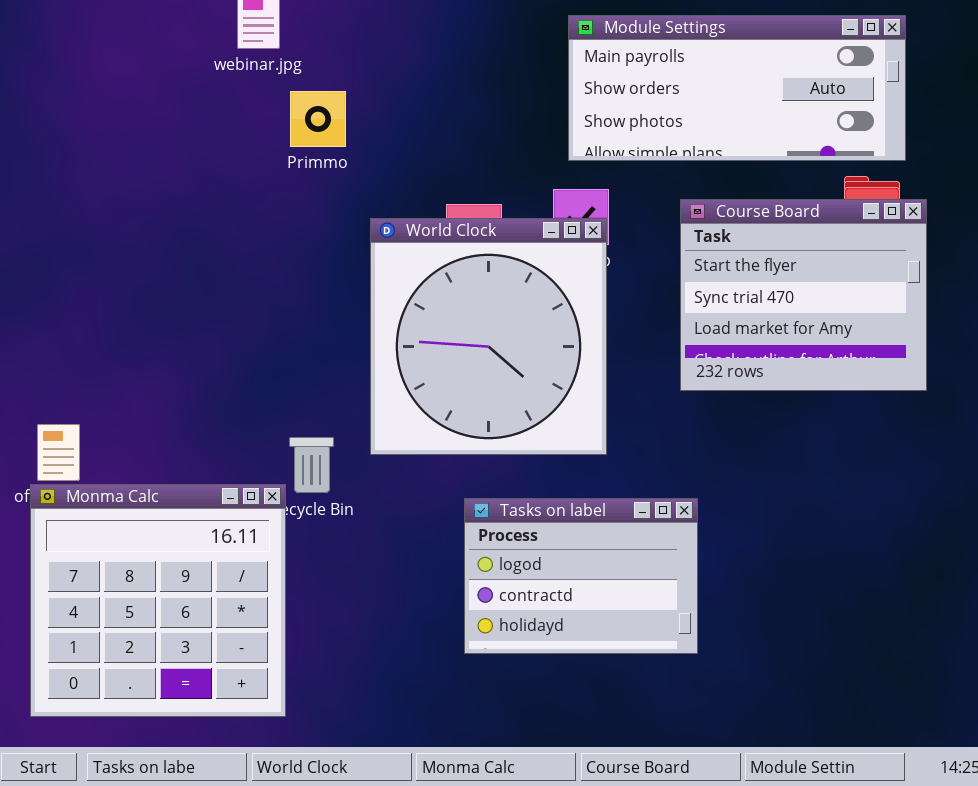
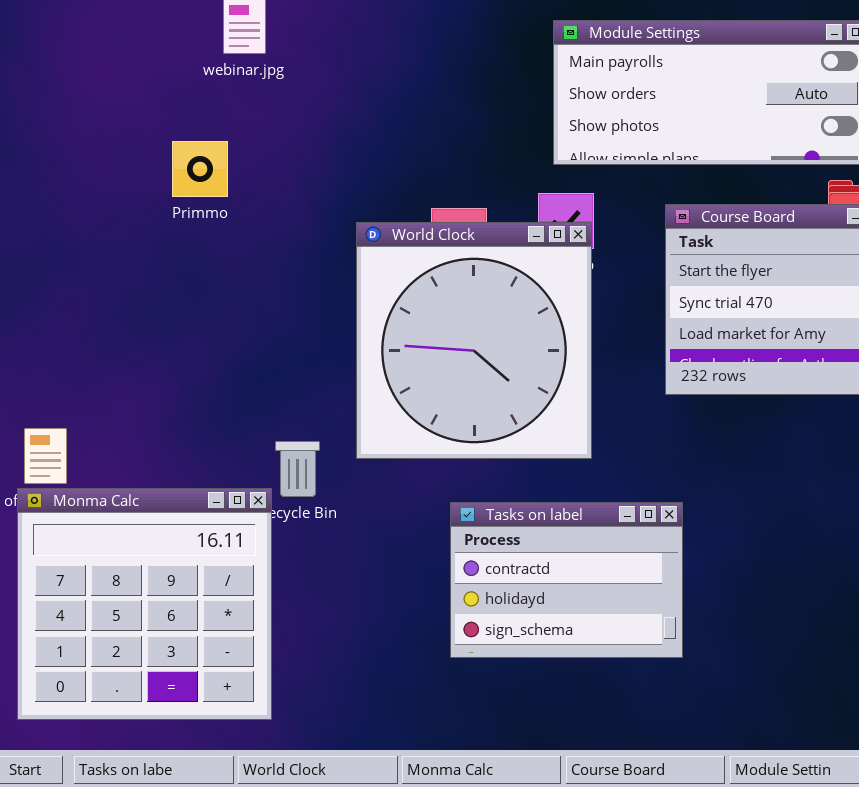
Primmo: [290,91,346,147] -> [172,141,228,197], moved
Tasks on label: [464,498,698,654] -> [450,502,683,658], scrolled down 1 row

